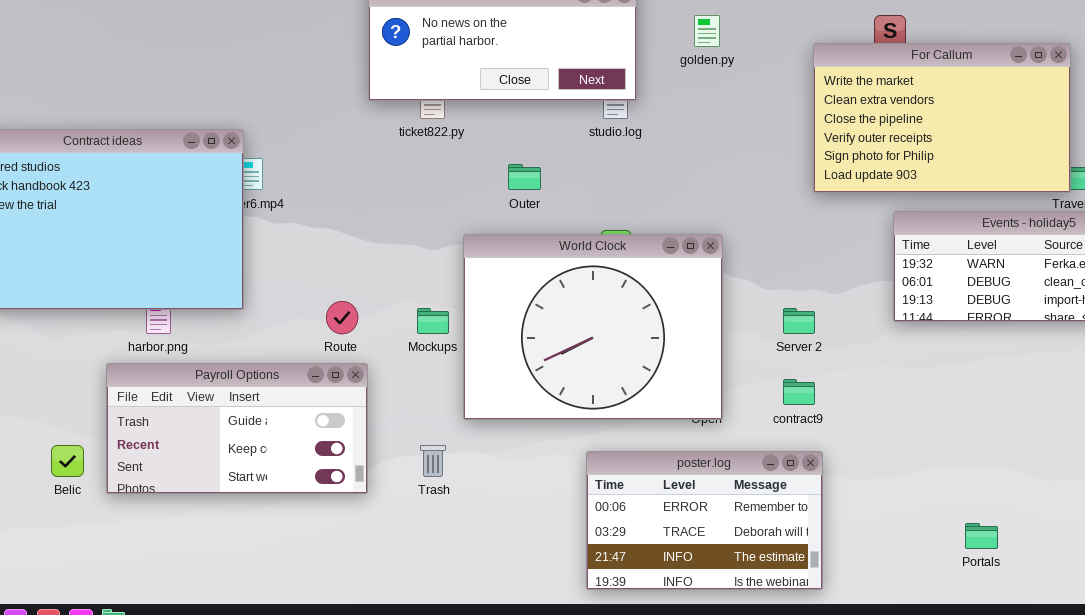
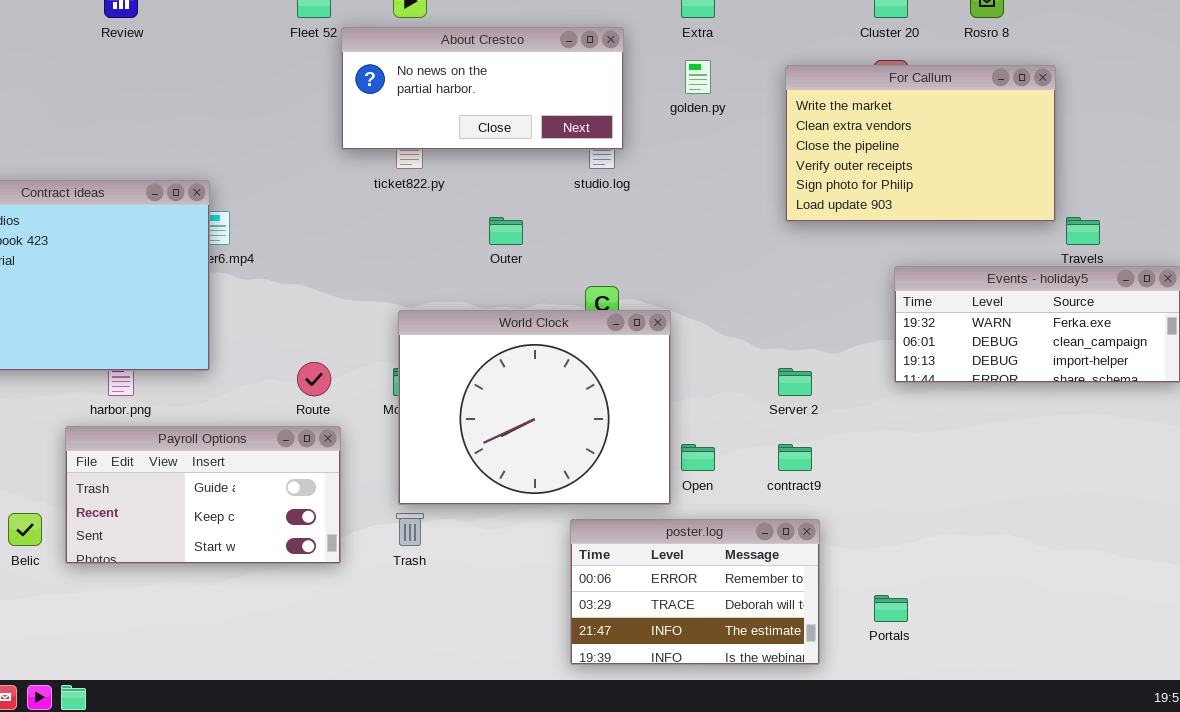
For Callum: [813,43,1071,193] -> [785,65,1056,222], moved
World Clock: [463,234,723,420] -> [398,310,671,505], moved
Portals: [965,523,998,549] -> [874,595,908,622], moved

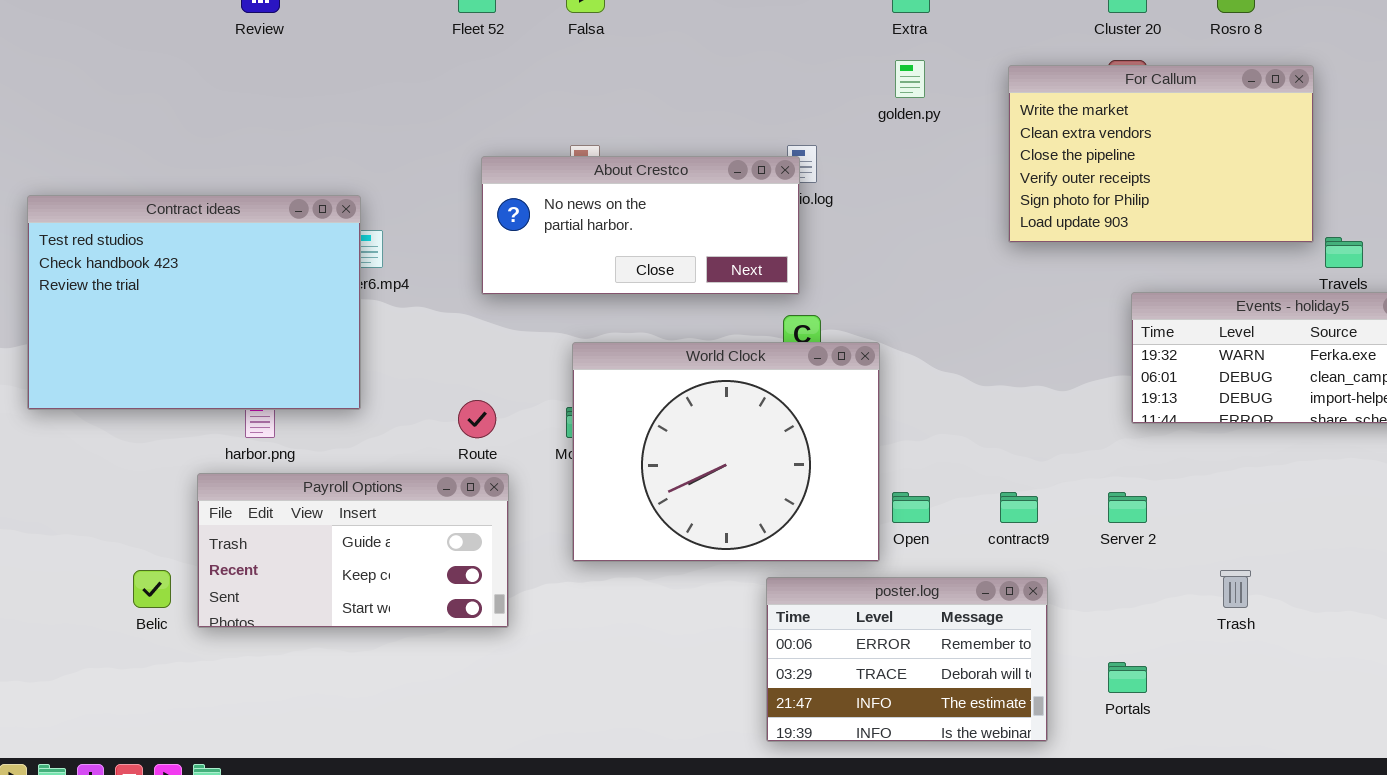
About Crestco: [341,27,624,150] -> [481,156,800,295], moved
Server 2: [778,368,812,396] -> [1108,492,1147,523], moved
Trash: [396,513,424,546] -> [1220,570,1251,608], moved

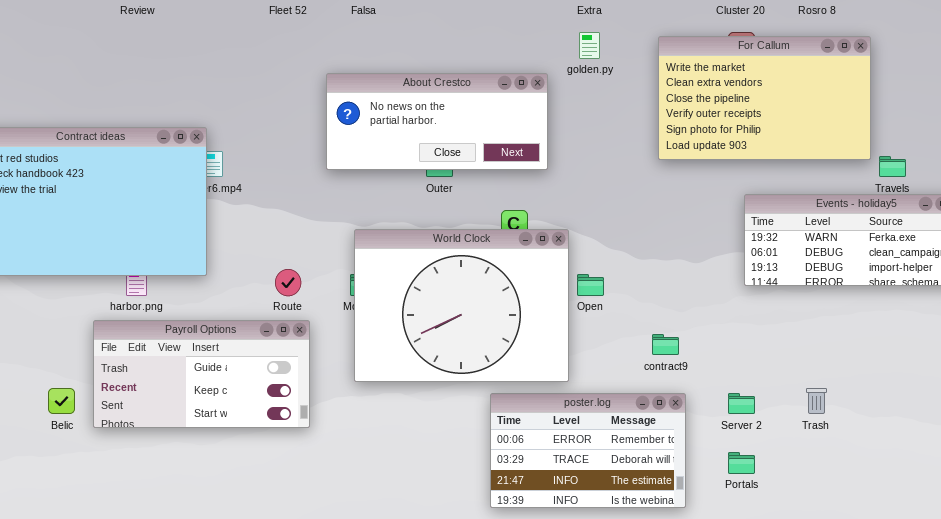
About Crestco: [481,156,800,295] -> [326,73,548,170], moved
Open: [892,492,930,523] -> [577,274,604,296], moved
Server 2: [1108,492,1147,523] -> [728,393,755,414], moved

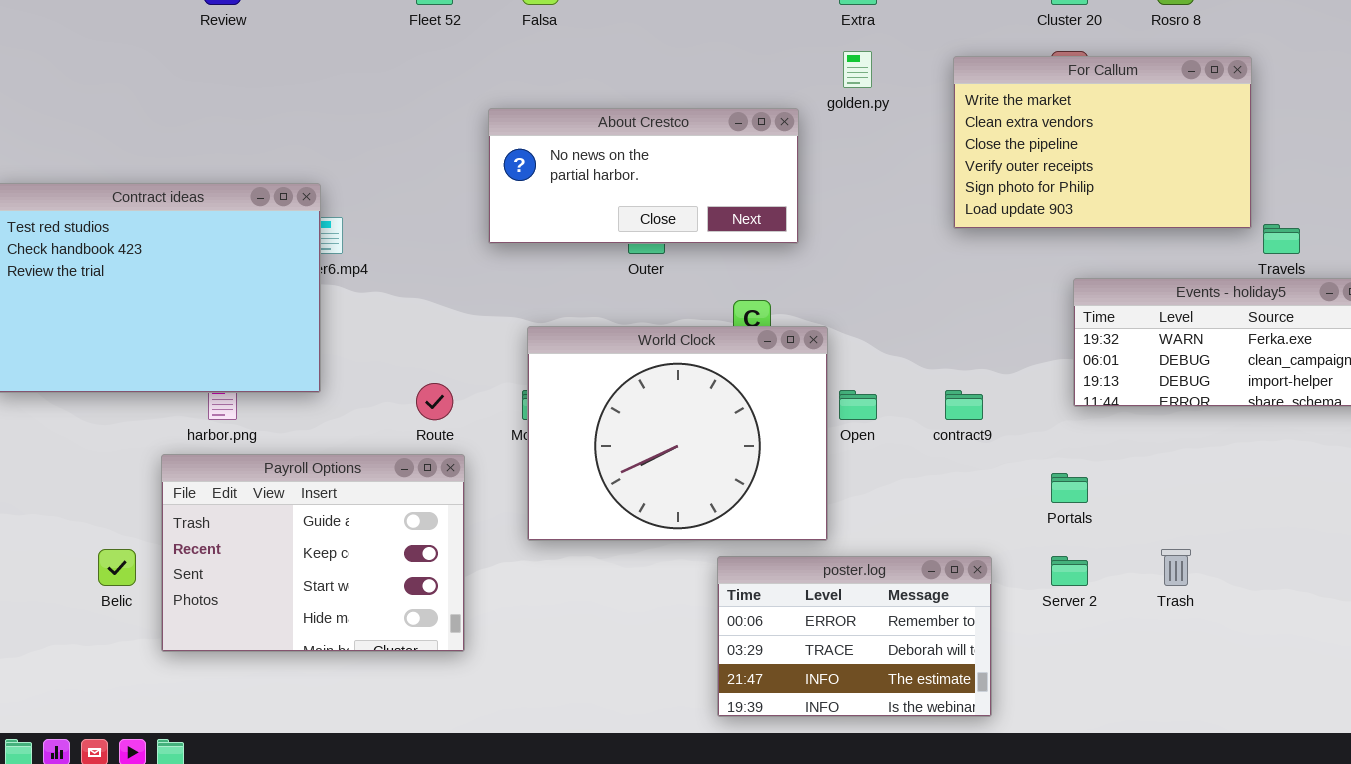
Payroll Options: [93,320,310,428] -> [161,454,465,652], resized
contract9: [652,334,679,355] -> [945,390,983,420], moved
Portals: [728,452,755,474] -> [1051,473,1088,503], moved

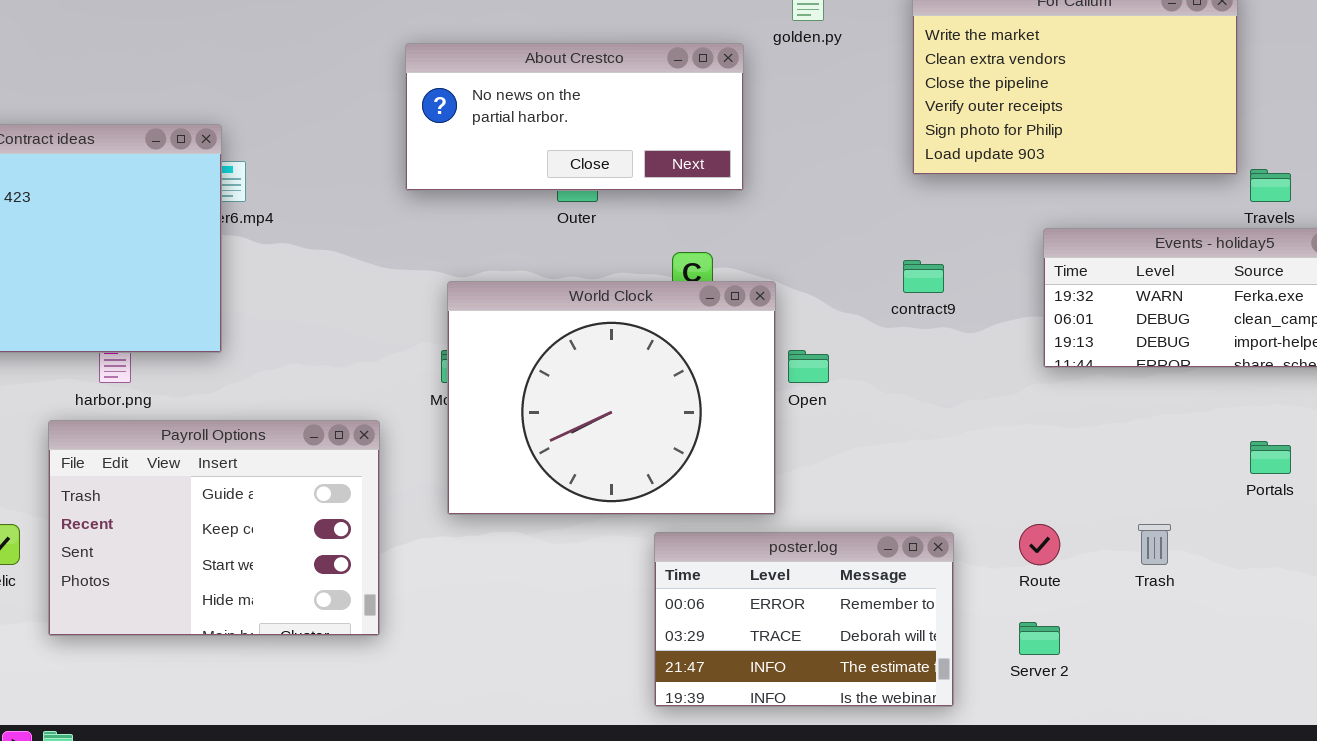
Route: [416,383,453,420] -> [1019,524,1060,565], moved
contract9: [945,390,983,420] -> [903,260,944,293], moved
Portals: [1051,473,1088,503] -> [1250,441,1291,474], moved
Server 2: [1051,556,1088,586] -> [1019,622,1060,655], moved

